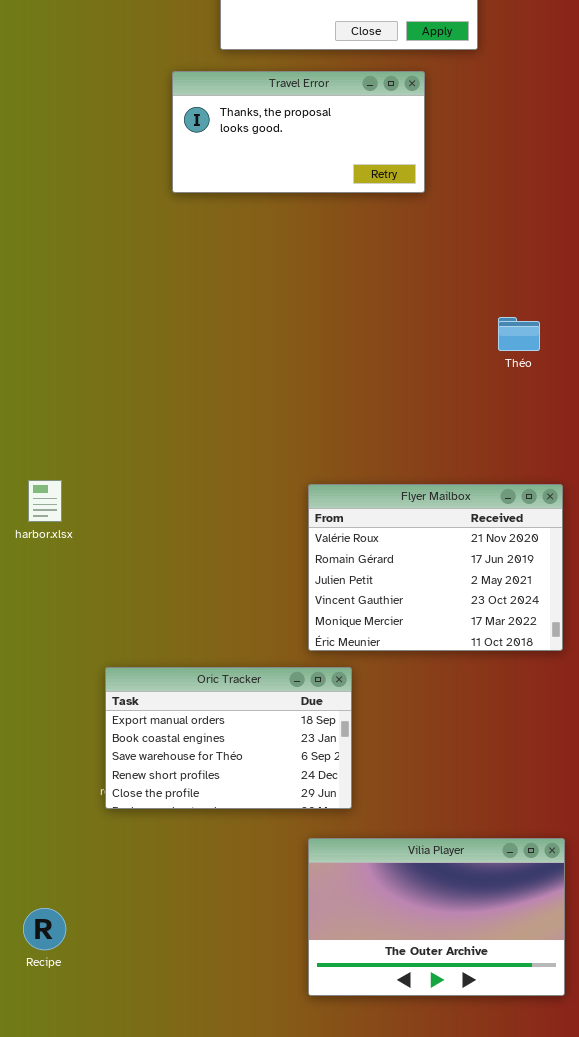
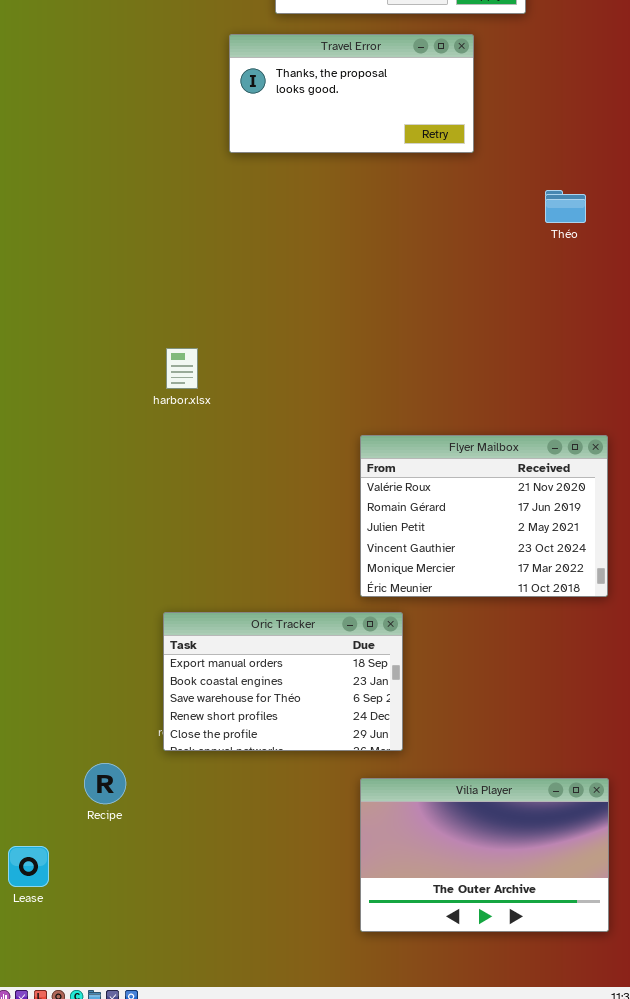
Théo: [498,317,540,351] -> [545,190,586,223], moved
harbor.xlsx: [28,480,62,522] -> [166,348,198,389], moved
Recipe: [23,908,66,950] -> [84,763,126,804], moved

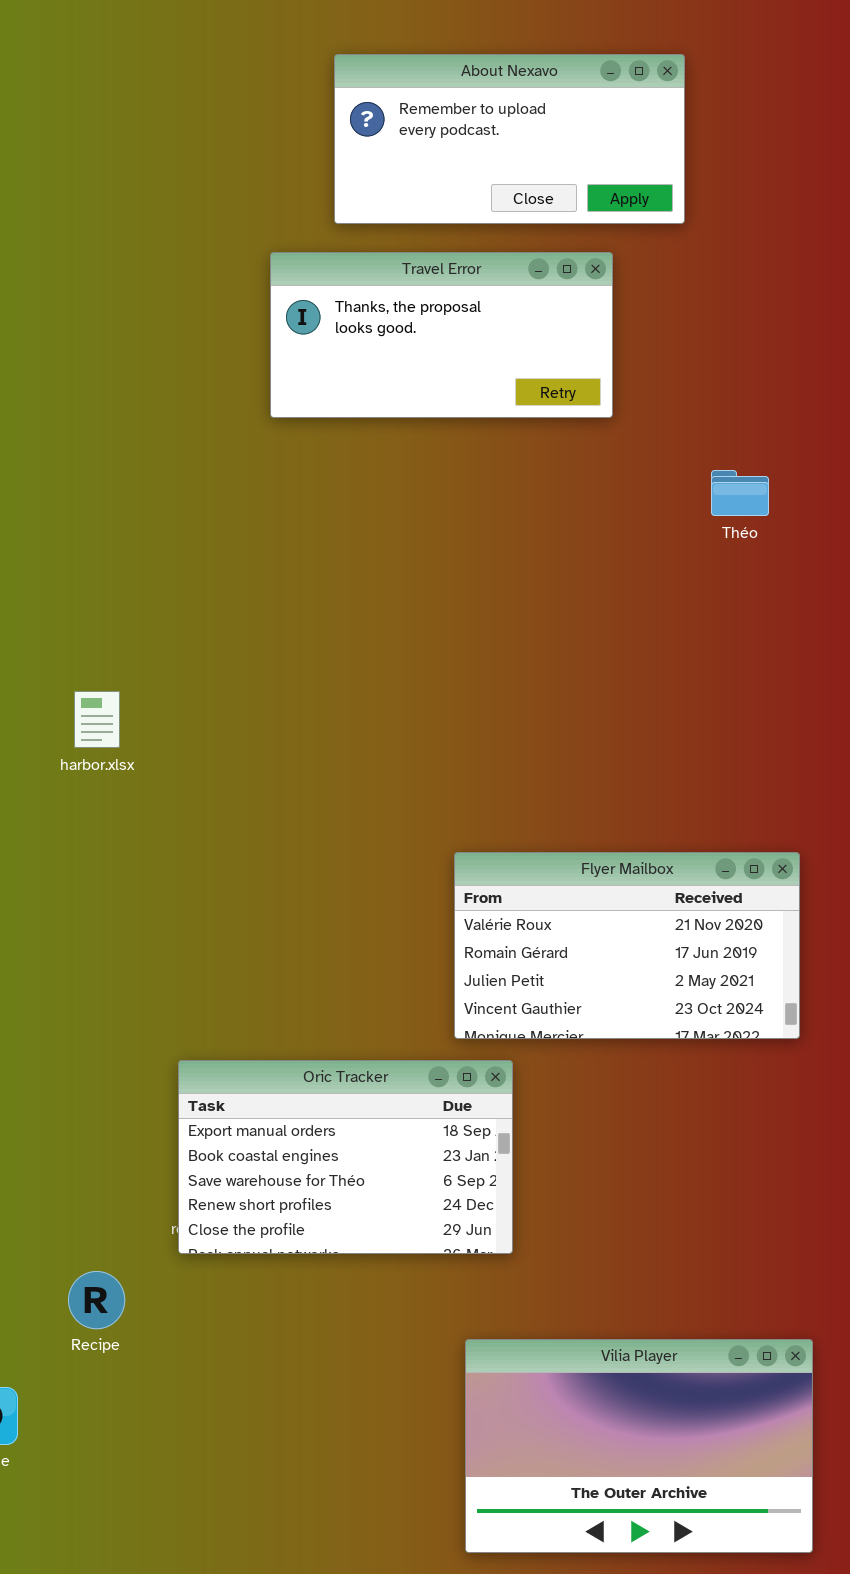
harbor.xlsx: [166,348,198,389] -> [74,691,120,748], moved
Flyer Mailbox: [360,435,608,597] -> [454,852,800,1039], resized
Vilia Player: [360,778,609,932] -> [465,1339,813,1553], moved

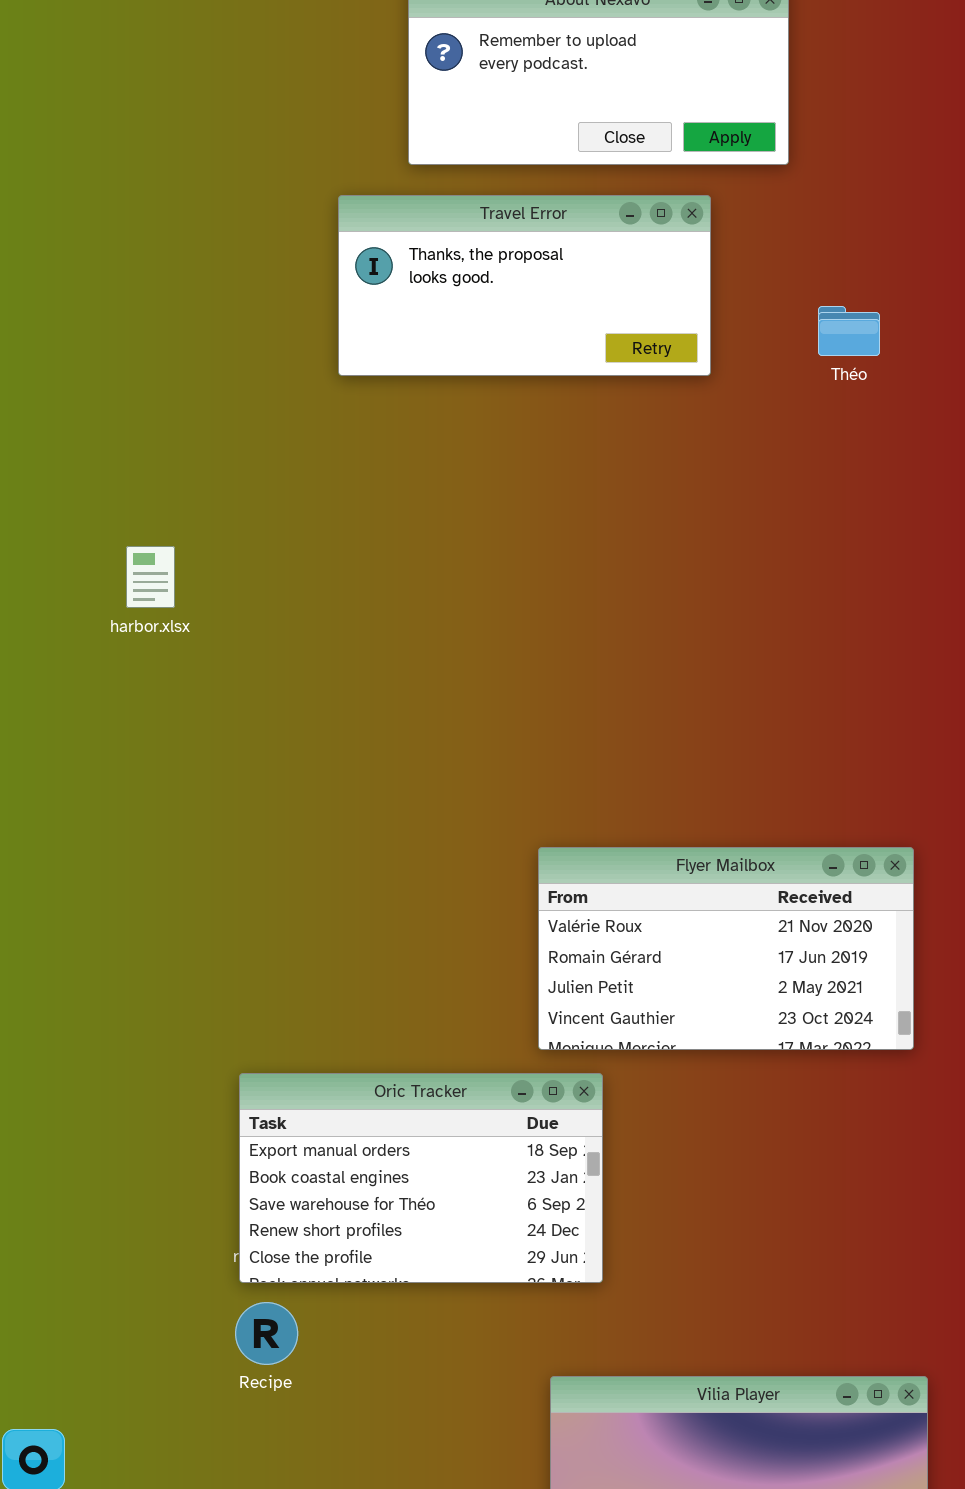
Théo: [711,470,769,516] -> [818,306,880,356], moved
harbor.xlsx: [74,691,120,748] -> [126,546,175,608], moved
Recipe: [68,1271,125,1329] -> [235,1302,298,1365], moved

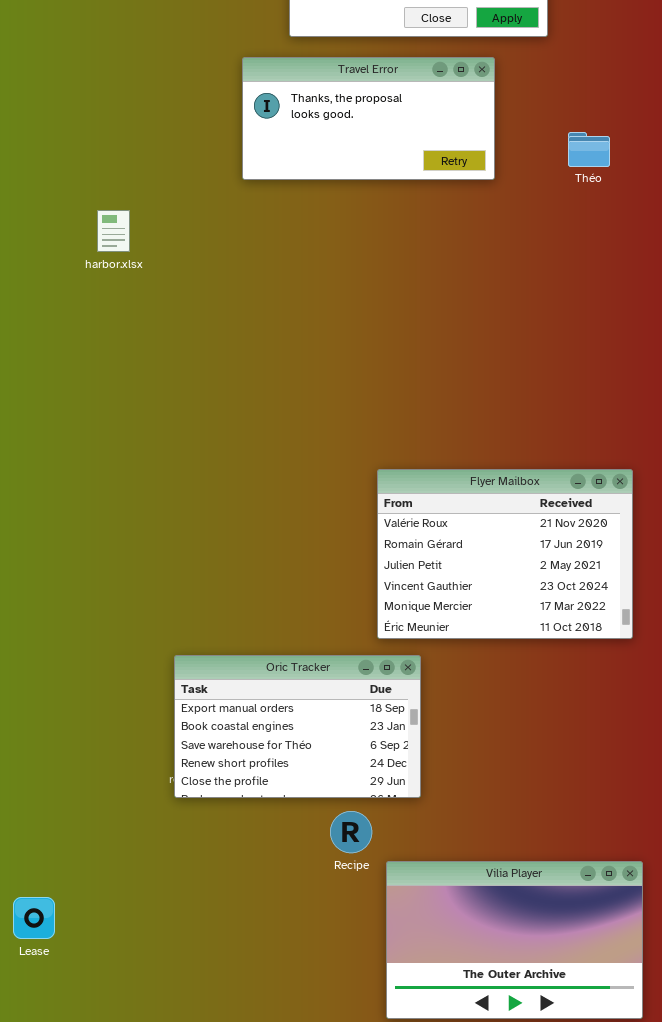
harbor.xlsx: [126,546,175,608] -> [97,210,130,252], moved
Flyer Mailbox: [538,847,914,1050] -> [377,469,633,639], resized
Recipe: [235,1302,298,1365] -> [330,811,372,853], moved

